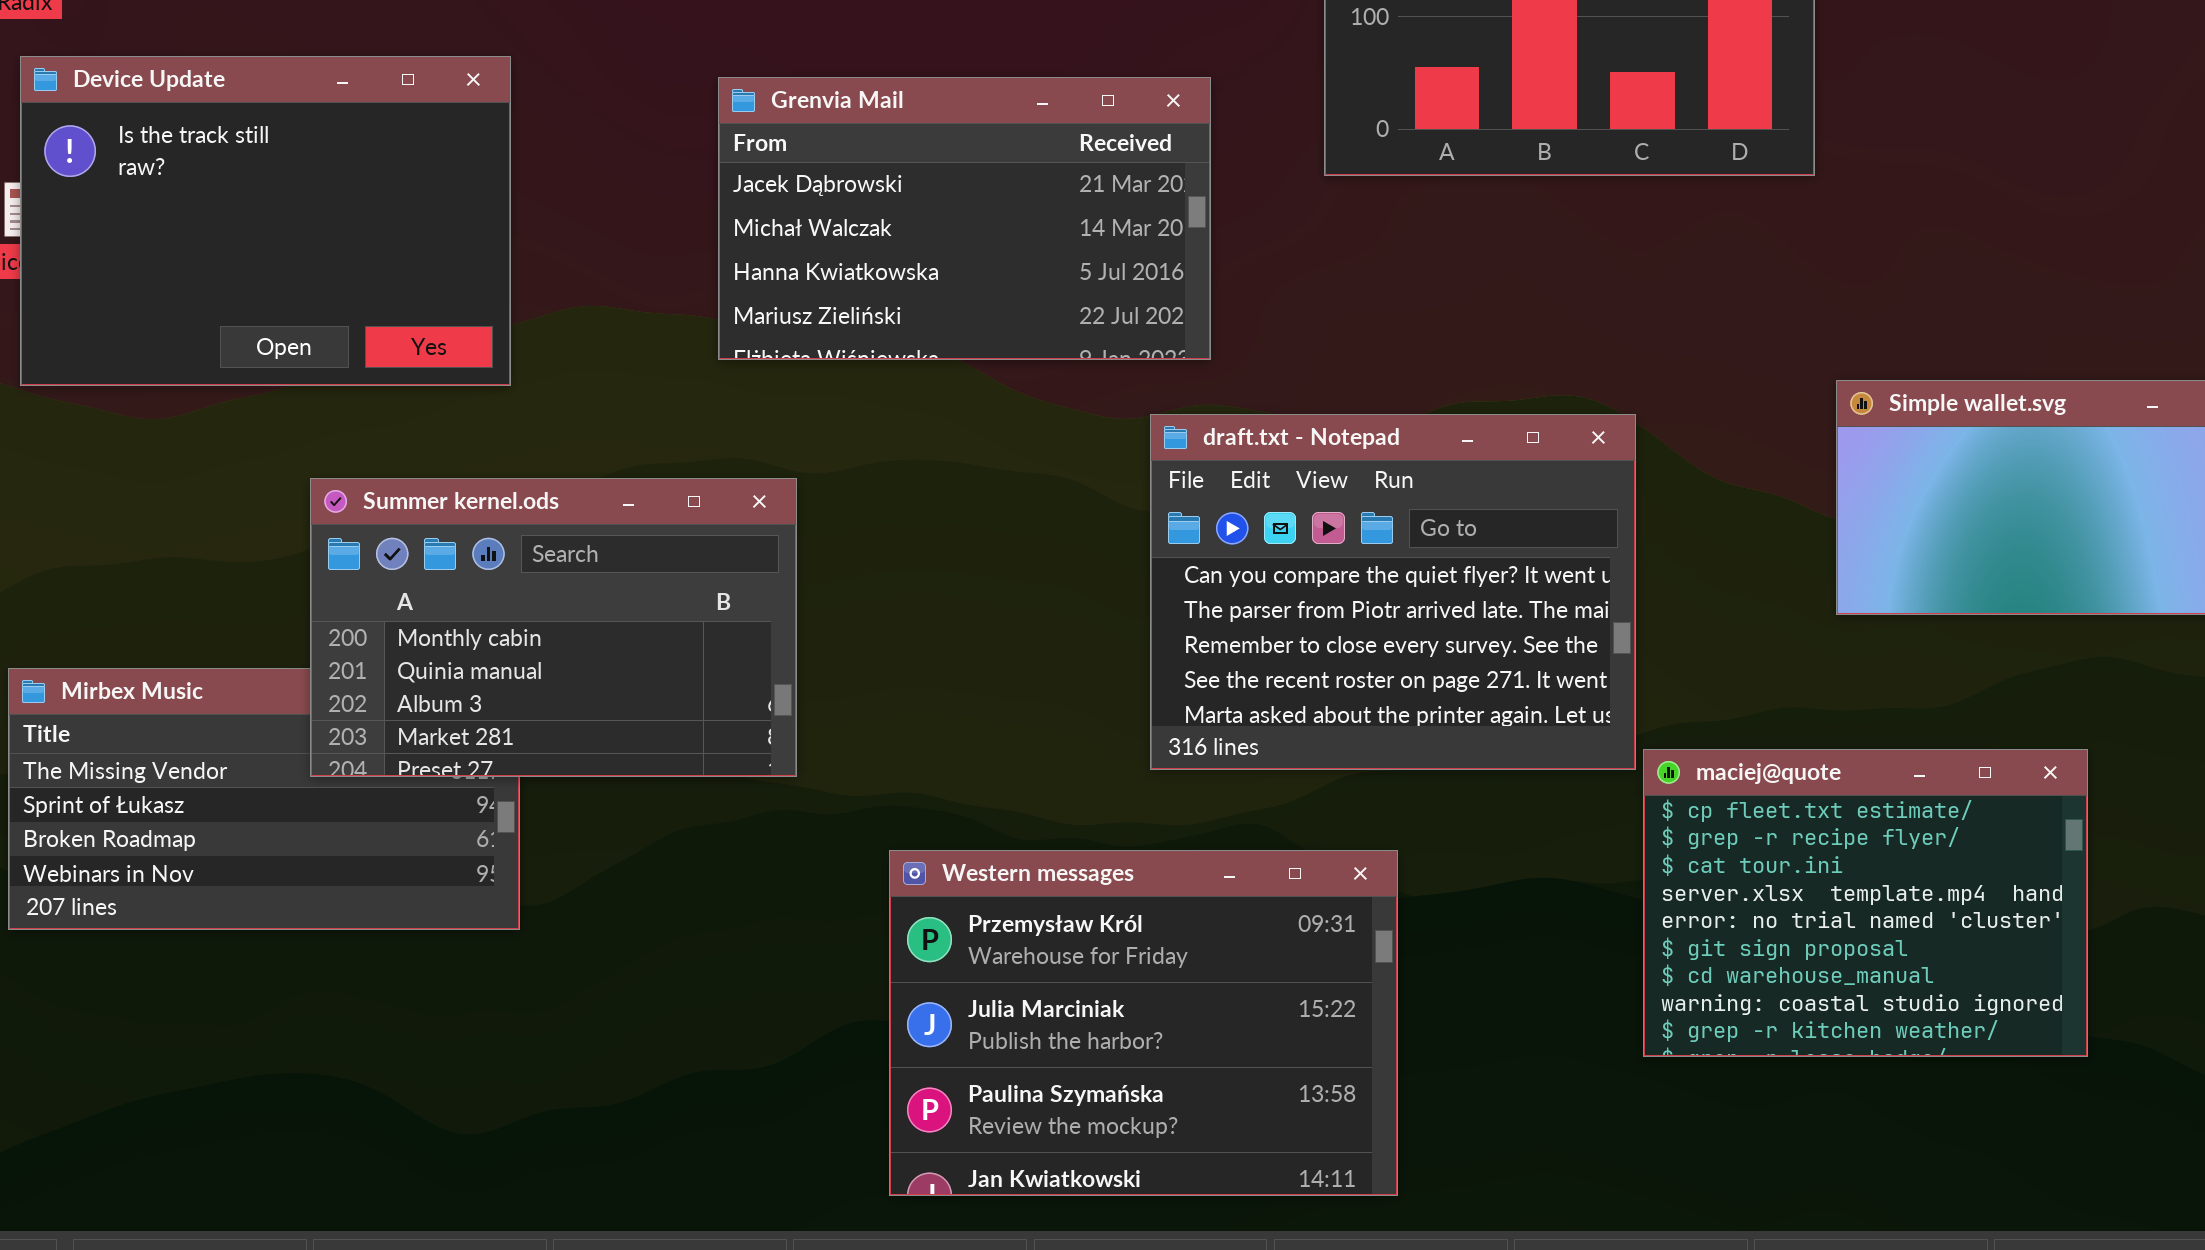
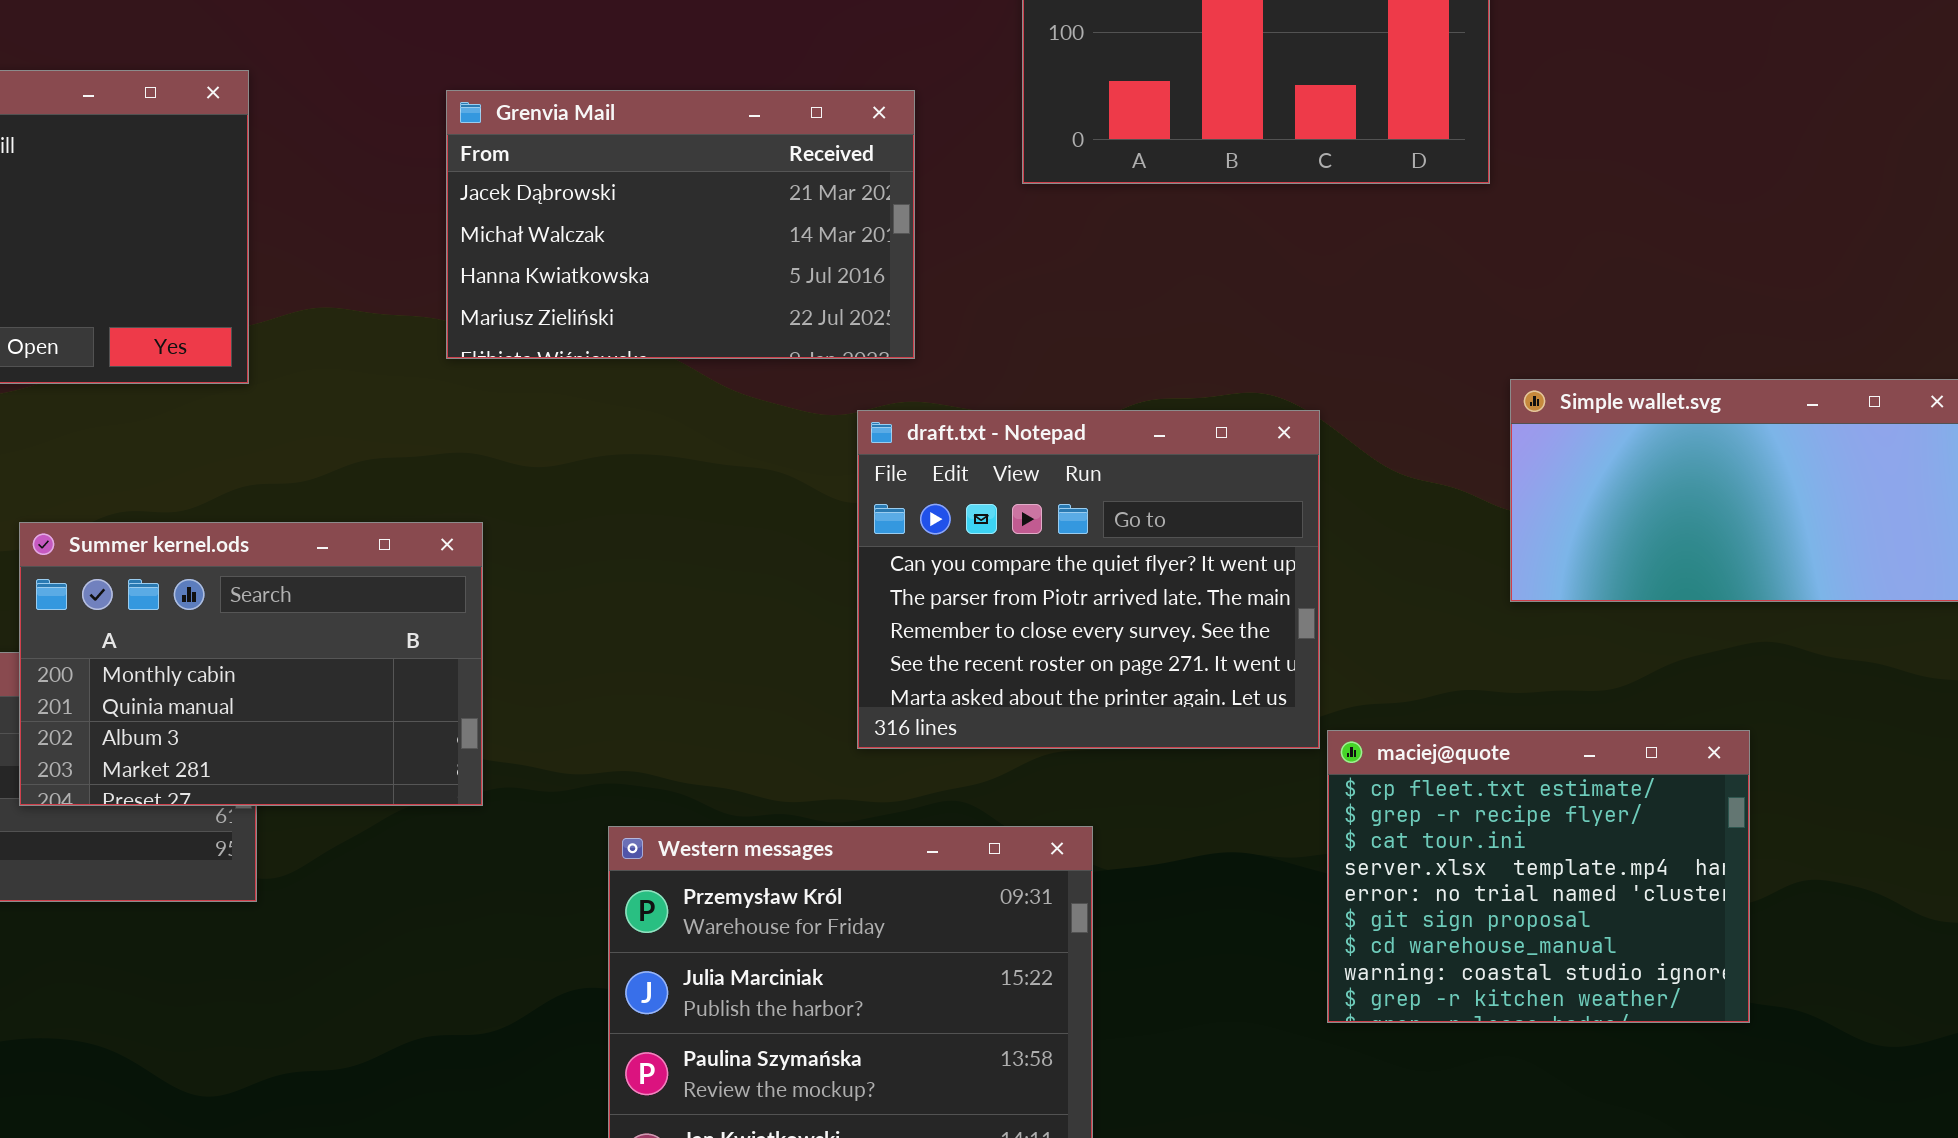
Summer kernel.ods: [310,478,797,777] -> [19,522,483,806], moved

